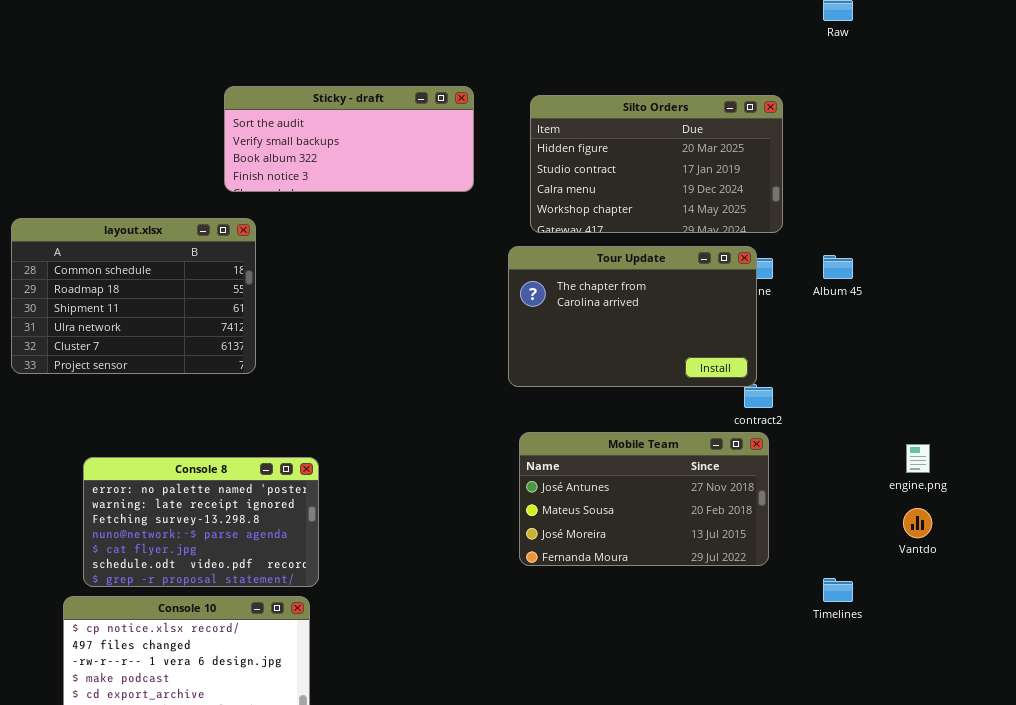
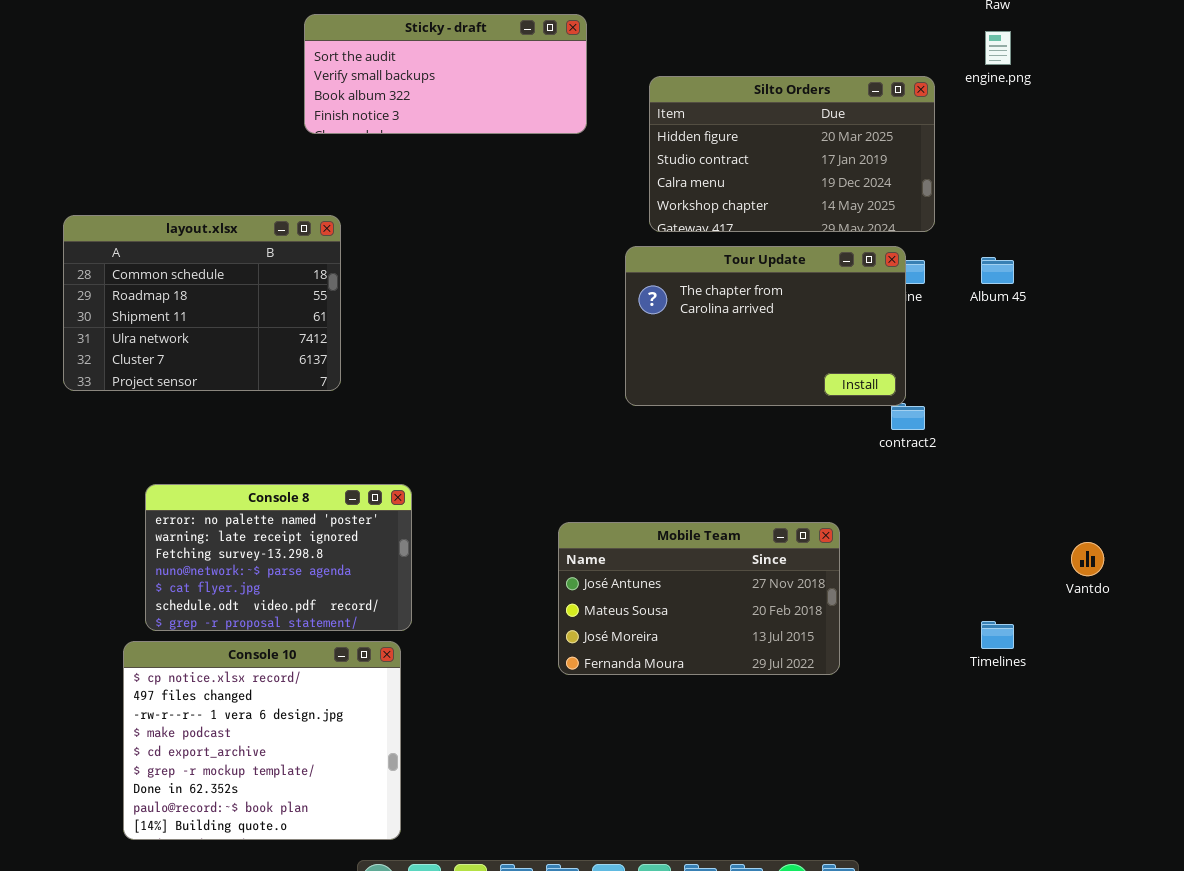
Sticky - draft: [224,86,474,192] -> [304,14,587,134], moved
Mobile Team: [519,432,769,566] -> [558,522,840,675], moved
engine.png: [906,444,930,473] -> [985,31,1011,65], moved

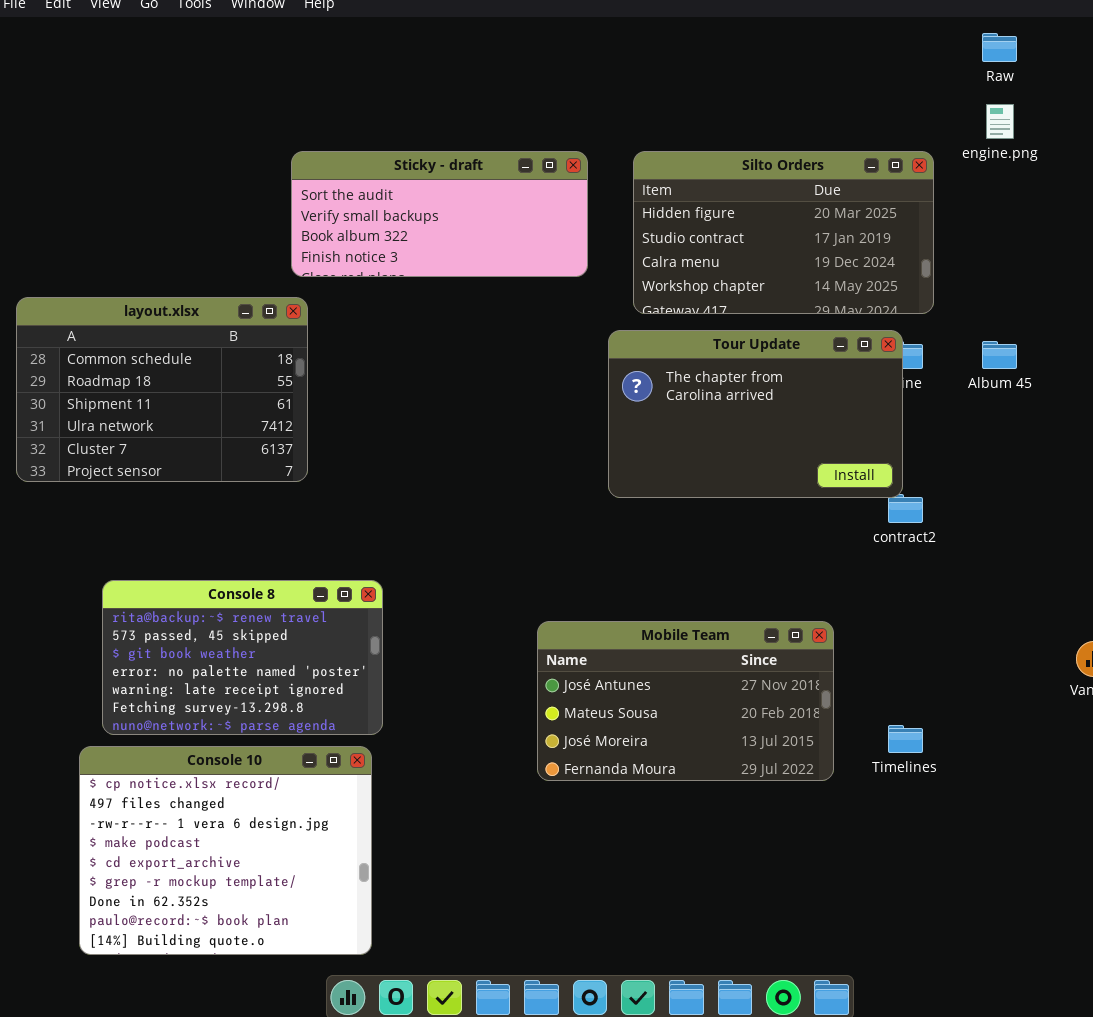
Sticky - draft: [304,14,587,134] -> [291,151,588,277], moved
Console 8: [145,484,412,631] -> [102,580,383,735], scrolled up 3 rows
Timelines: [981,621,1014,649] -> [888,725,923,753], moved

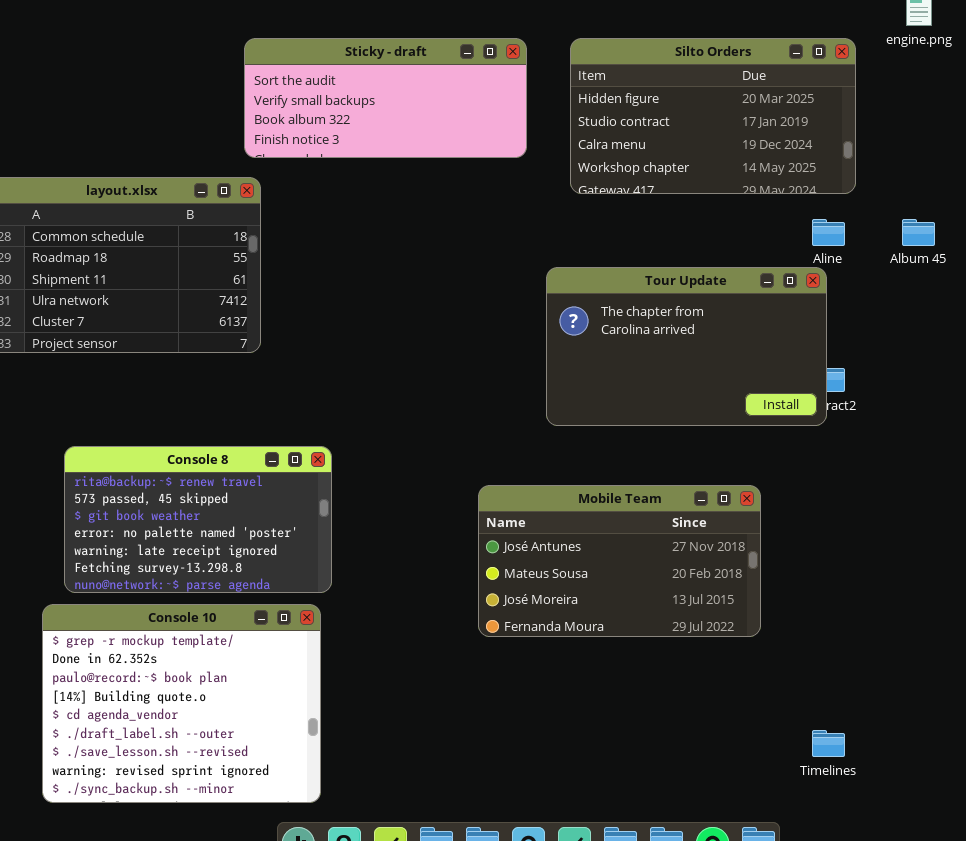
Tour Update: [608,330,903,498] -> [546,267,827,426], moved
Timelines: [888,725,923,753] -> [812,730,845,757], moved
Console 10: [79,746,372,955] -> [42,604,321,803], scrolled down 5 rows

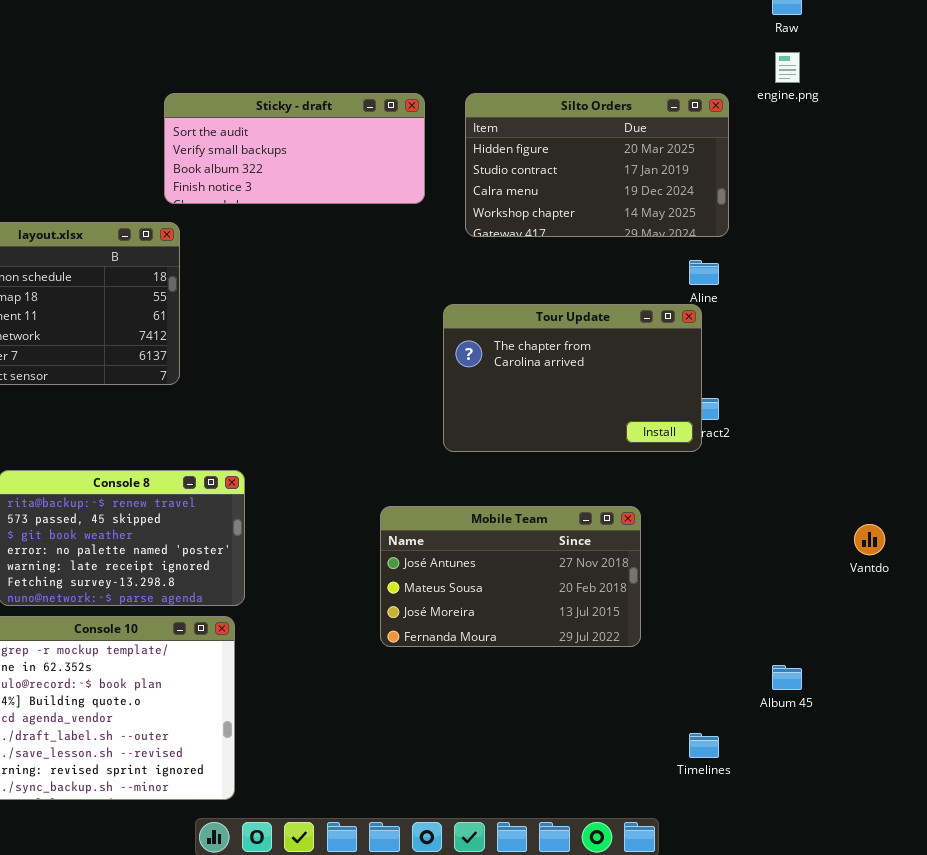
Album 45: [902,219,935,246] -> [772,665,802,690], moved

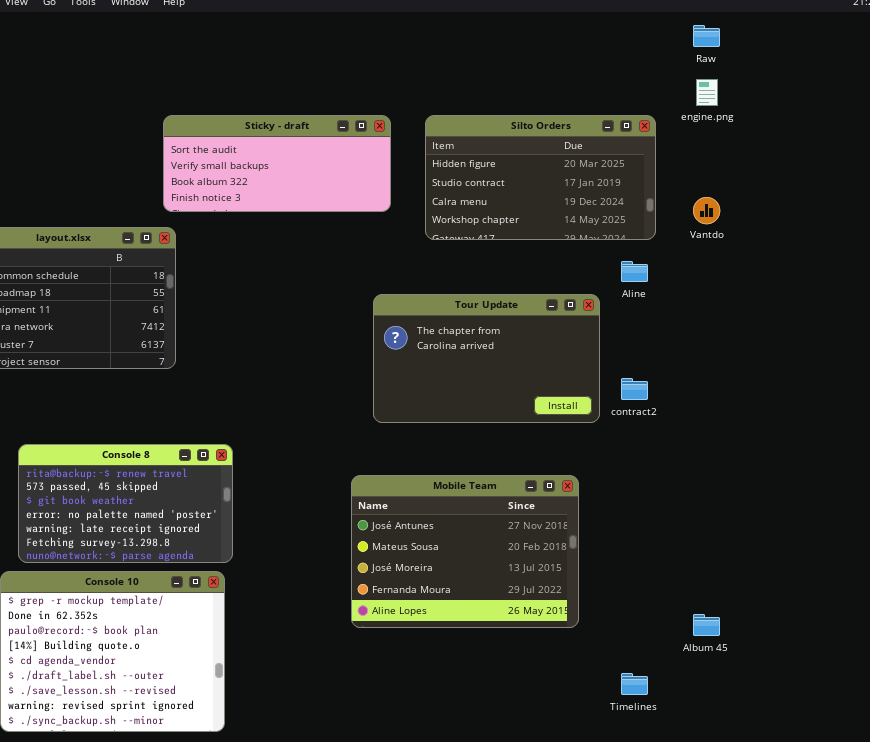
Tour Update: [443,304,702,452] -> [373,294,600,423], moved
Mobile Team: [380,506,641,647] -> [351,475,579,628], resized
Vantdo: [854,524,885,555] -> [693,197,720,224], moved

